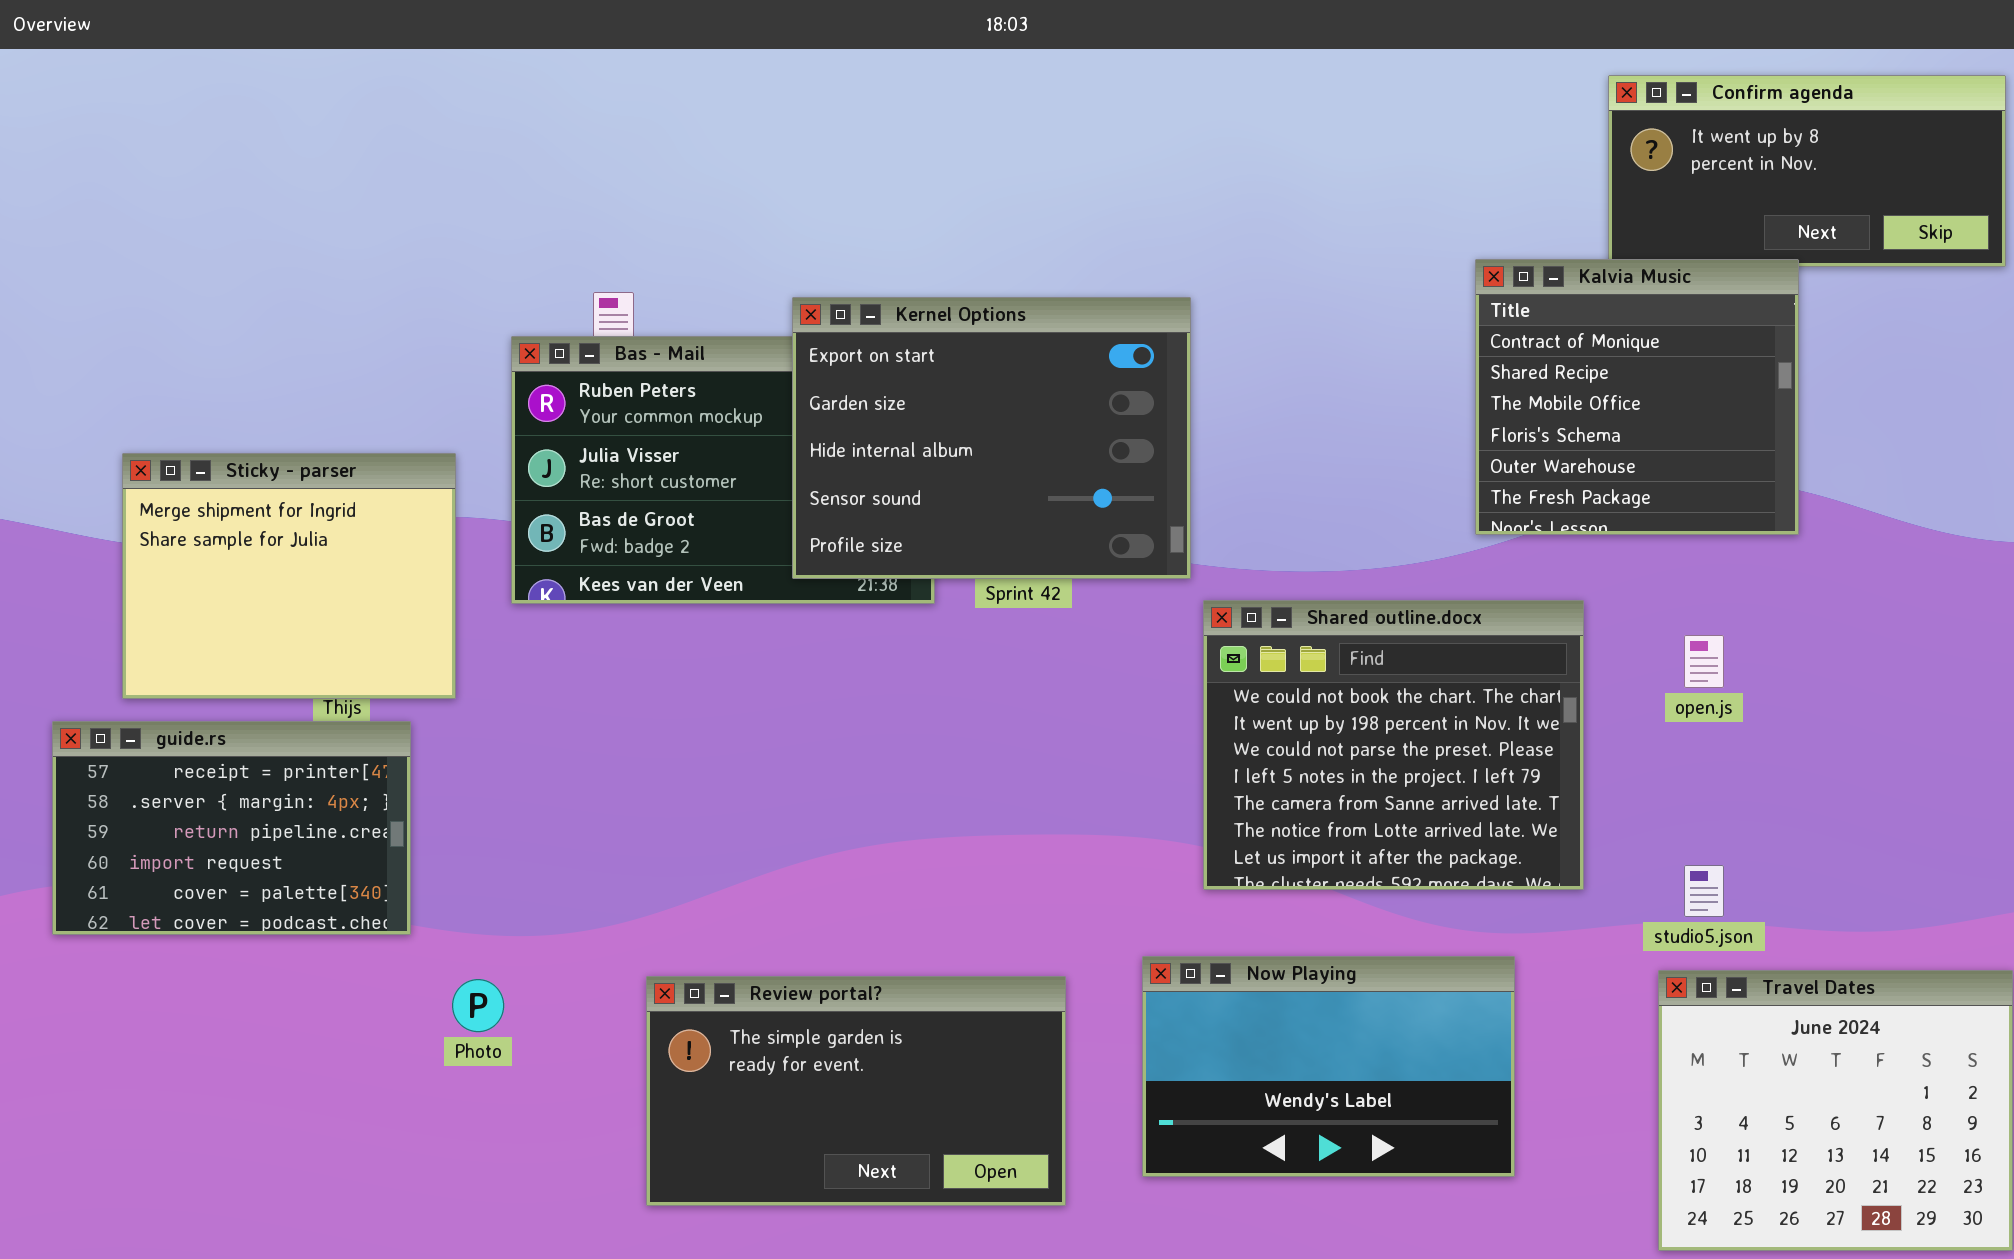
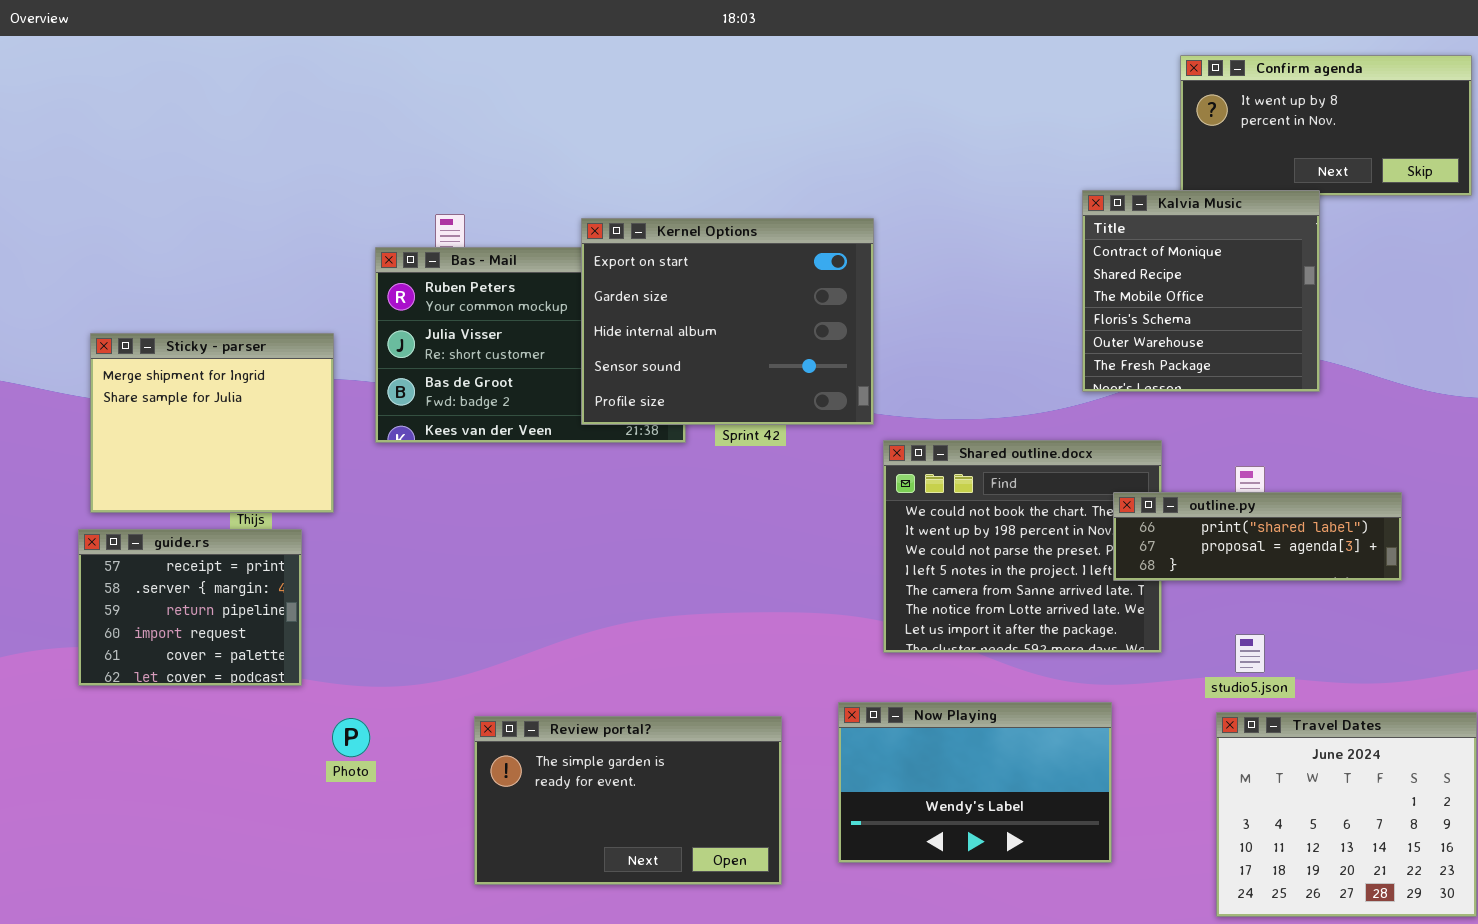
outline.py: none -> [1113,492,1402,581], opened
guide.rs: [52,721,411,935] -> [78,529,302,686], resized

